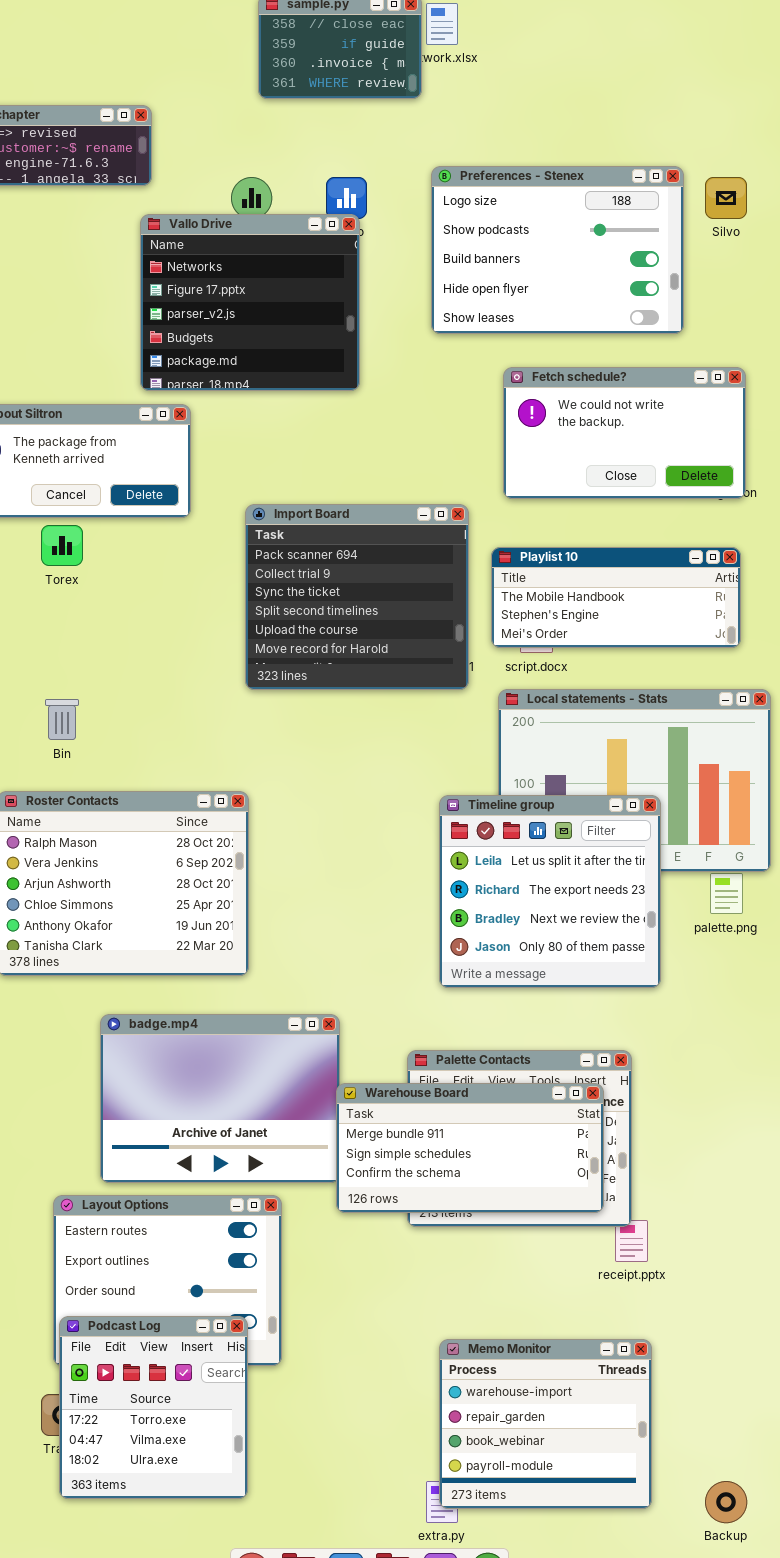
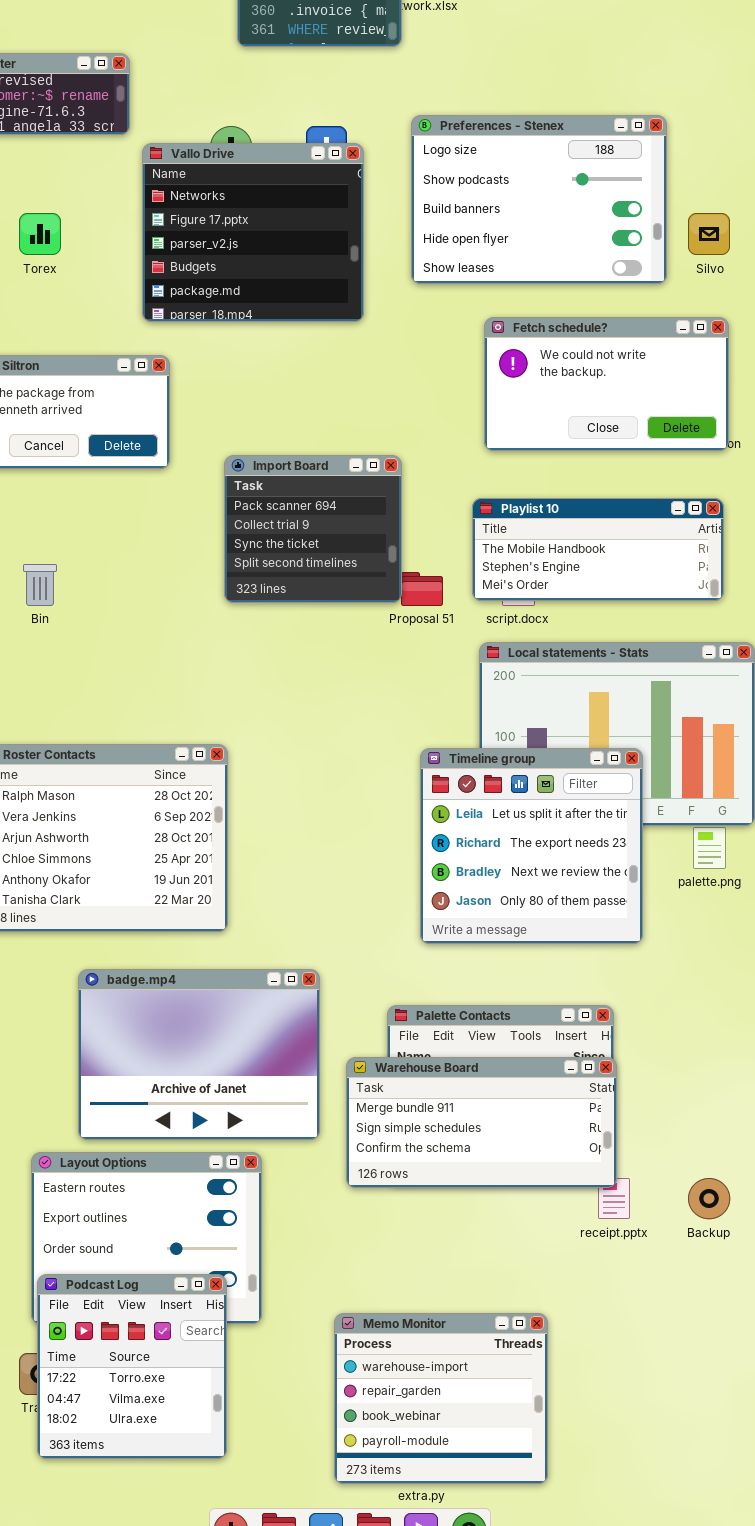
Silvo: [705,177,747,219] -> [688,213,730,255], moved
Vallo Drive: [140,214,360,391] -> [142,143,364,322], moved
Import Board: [245,504,469,690] -> [224,455,402,603], resized
Torex: [41,525,83,566] -> [19,213,61,255], moved
Bin: [45,699,79,740] -> [23,564,57,606], moved
Warehouse Board: [336,1083,604,1213] -> [346,1057,617,1188], moved
Memo Monitor: [439,1339,652,1509] -> [334,1313,548,1484], moved
Backup: [705,1481,747,1523] -> [688,1178,730,1219], moved

